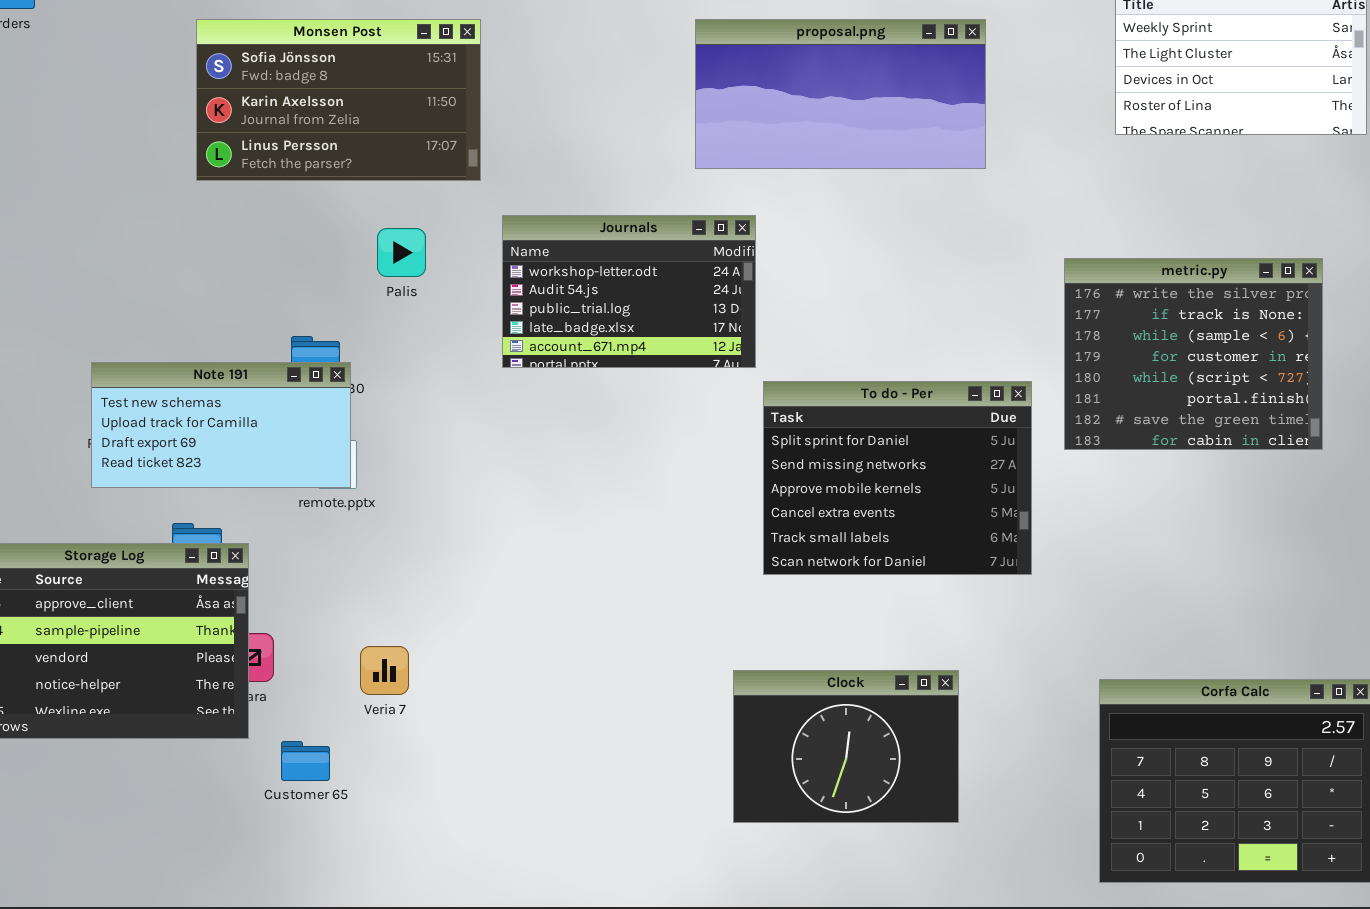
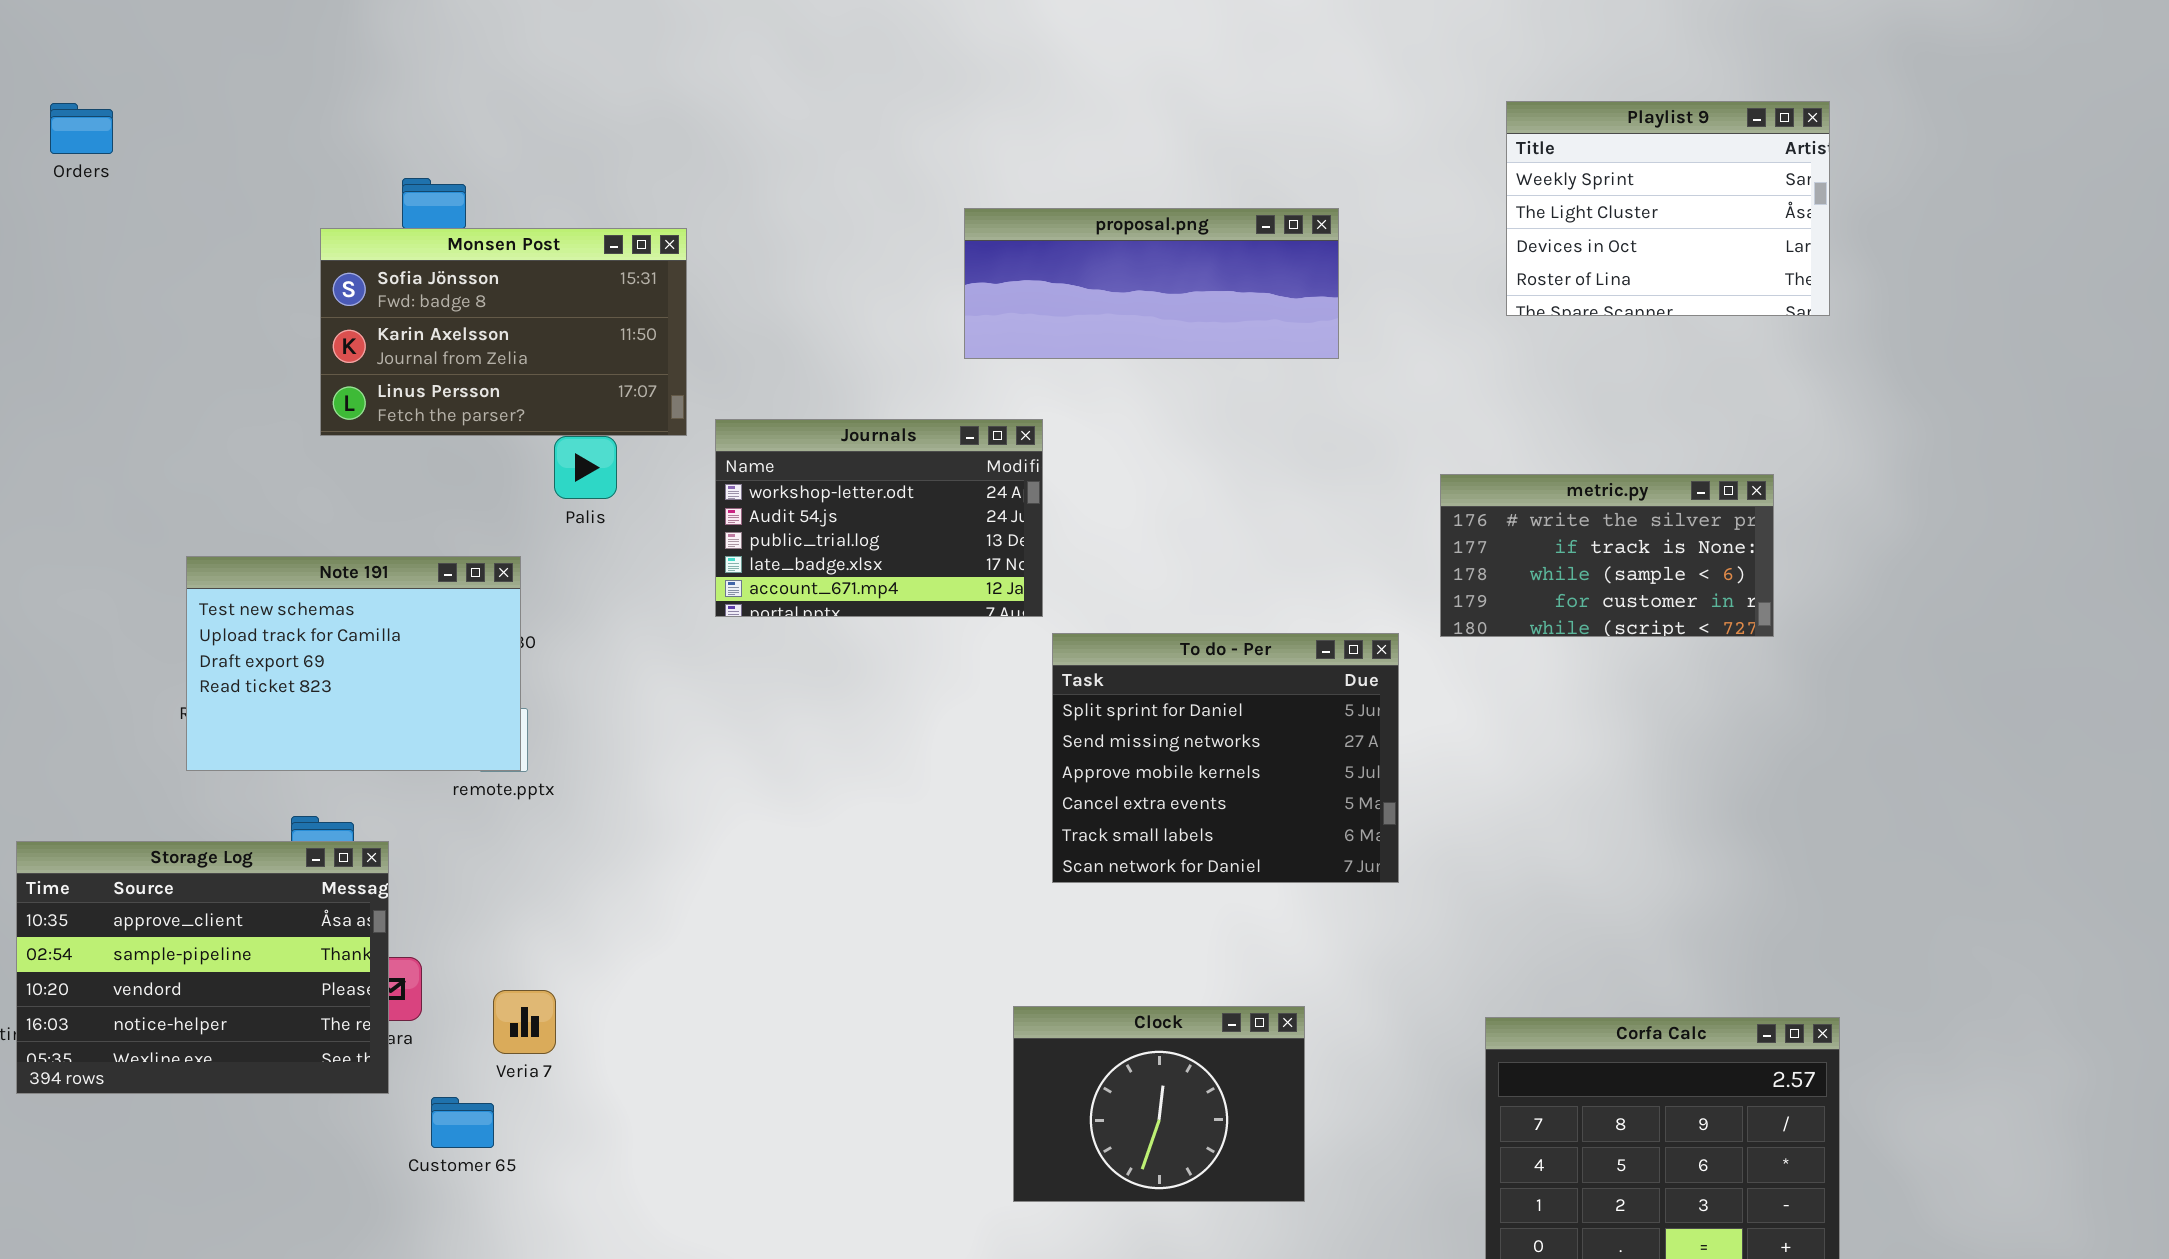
Monsen Post: [196,19,481,181] -> [320,228,687,436], moved
proposal.png: [695,19,986,169] -> [964,208,1339,359], resized
metric.py: [1064,258,1323,450] -> [1440,474,1774,637], resized
Note 191: [91,362,351,488] -> [186,556,521,771], resized
Veria 7: [360,646,409,695] -> [493,990,556,1054], moved

